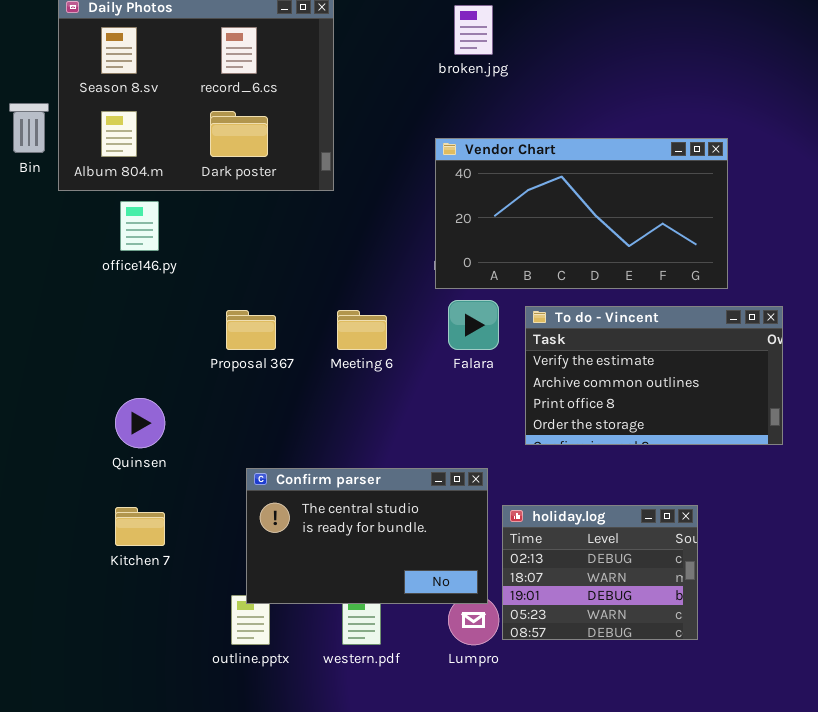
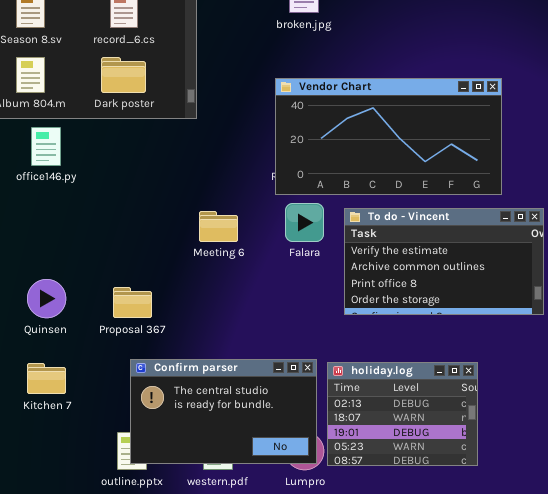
Proposal 367: [226,310,276,350] -> [113,287,152,318], moved
Confirm parser: [246,468,488,604] -> [130,359,317,464], moved

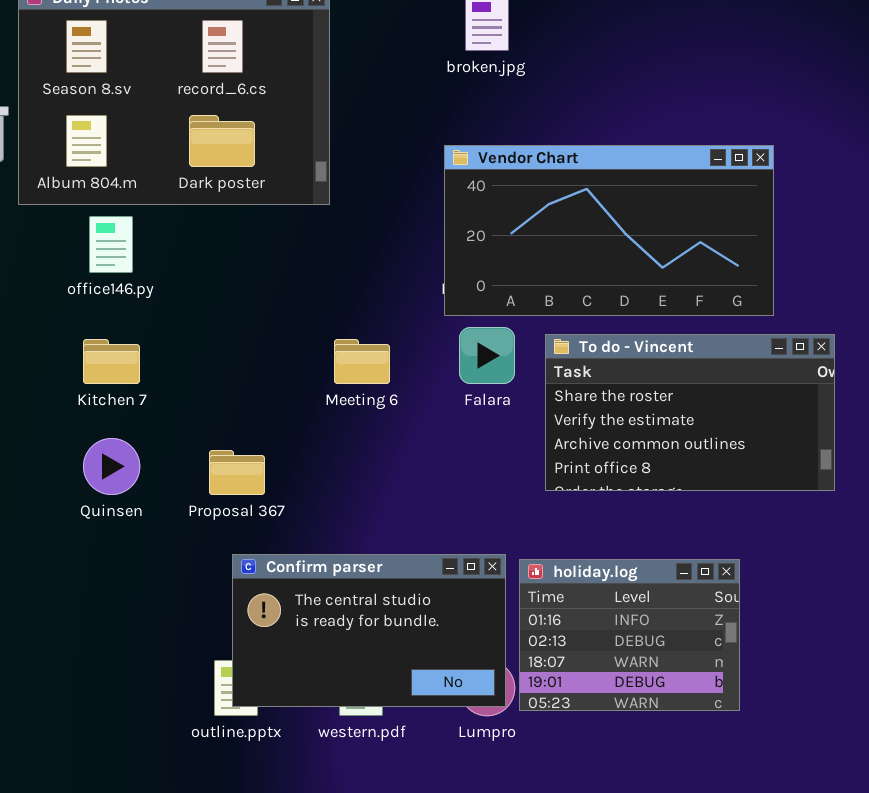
To do - Vincent: [344,208,544,315] -> [545,334,835,491], scrolled up 1 row
holiday.log: [327,362,478,466] -> [519,559,740,711], scrolled up 1 row
Kitchen 7: [27,363,66,394] -> [83,339,140,384], moved

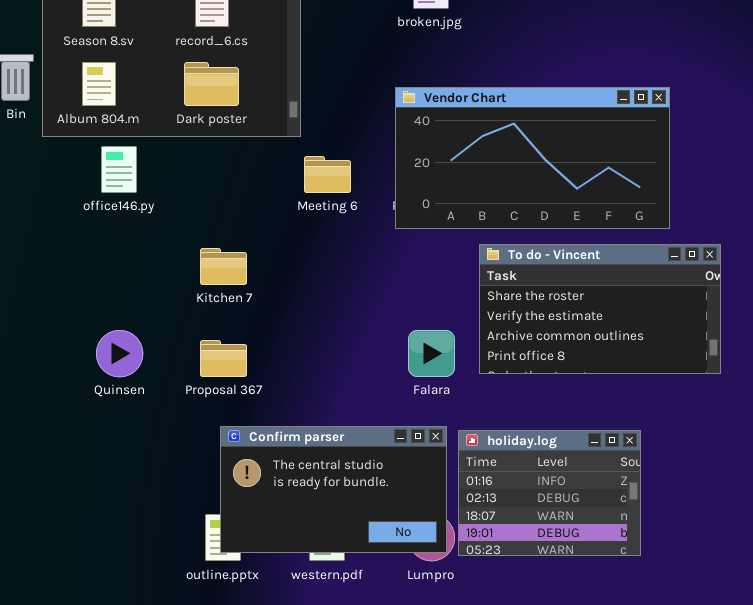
Falara: [459,327,515,384] -> [408,330,455,377], moved
Kitchen 7: [83,339,140,384] -> [200,248,247,285], moved
Meeting 6: [334,339,390,384] -> [304,156,351,193], moved

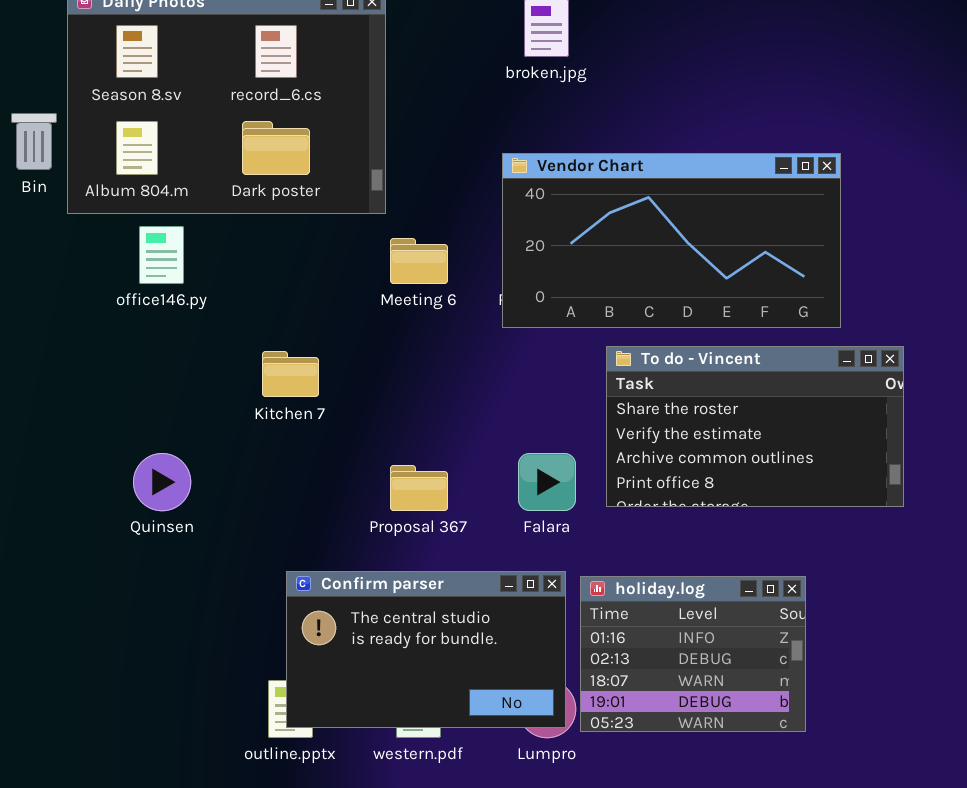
Proposal 367: [200,340,247,377] -> [390,465,448,511], moved

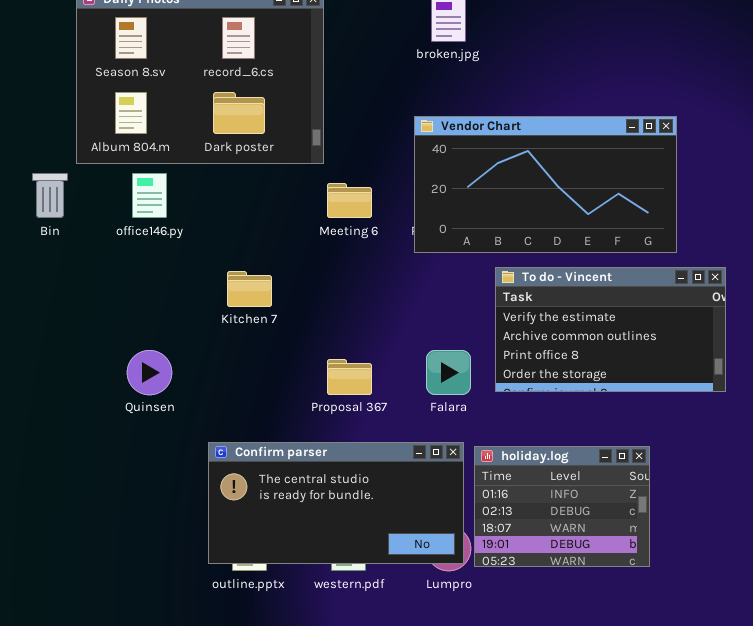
Bin: [11,113,57,170] -> [32,173,68,218], moved
To do - Vincent: [606,346,904,507] -> [495,267,726,392], scrolled down 1 row
Confirm parser: [286,571,566,728] -> [208,442,464,564], resized

